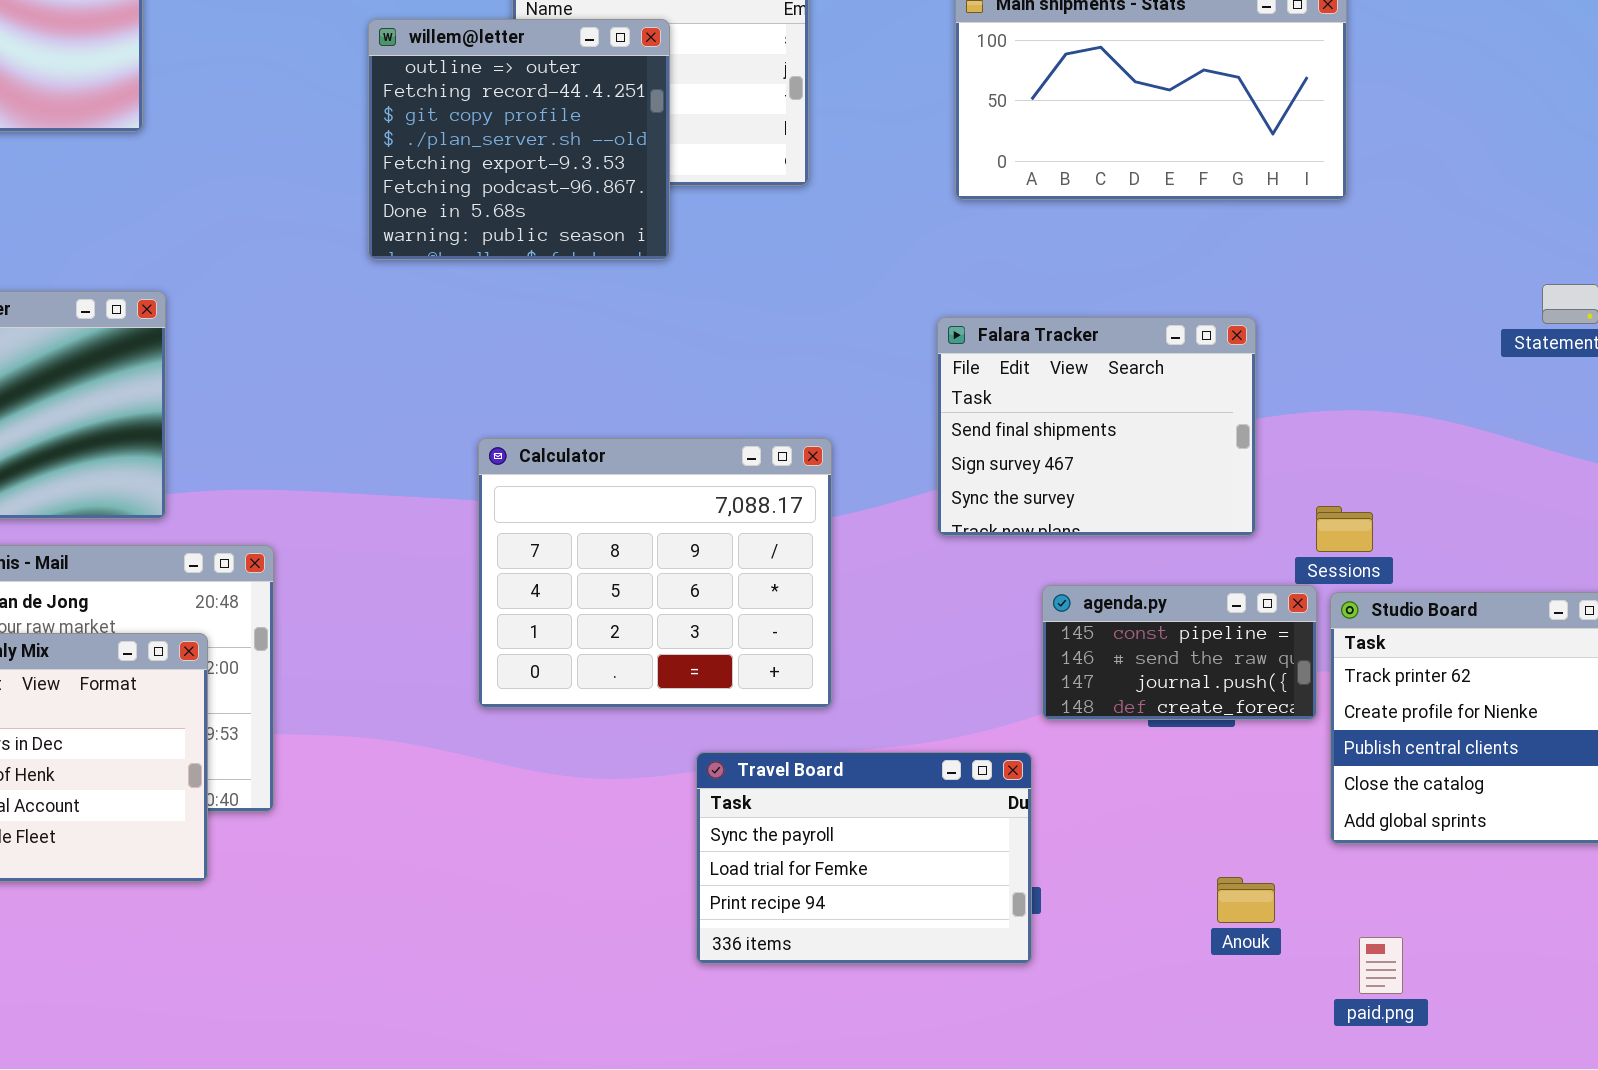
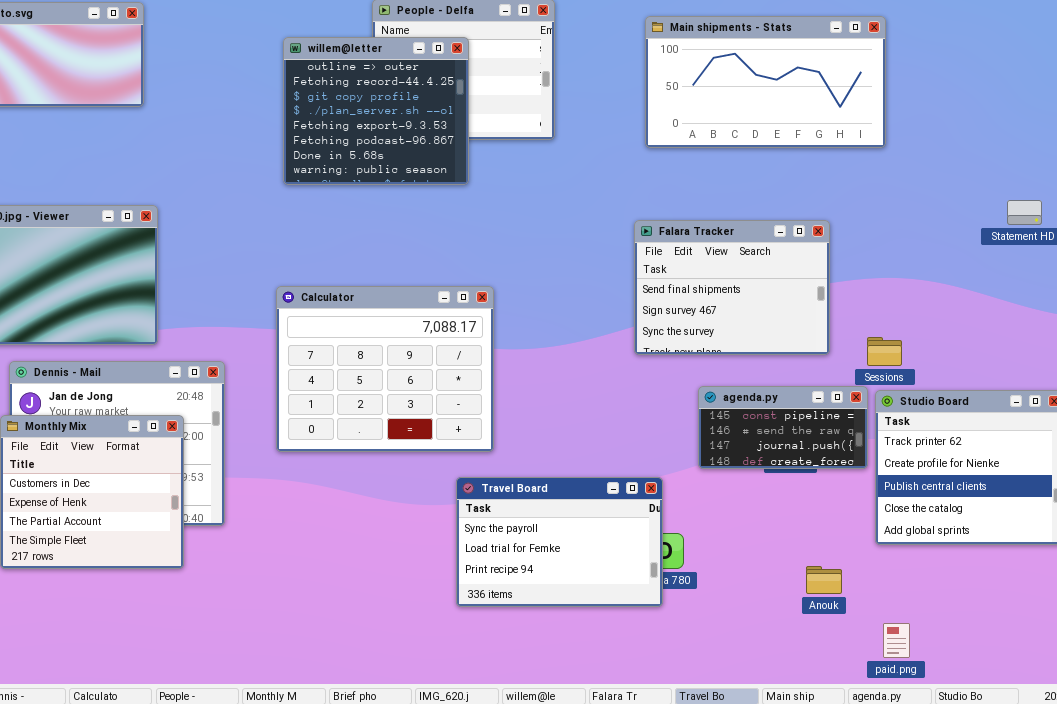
Calculator: [478,438,832,708] -> [276,286,494,452], moved
Travel Board: [696,752,1032,964] -> [456,477,663,607], moved
paid.png: [1359,937,1403,994] -> [883,623,910,658], moved

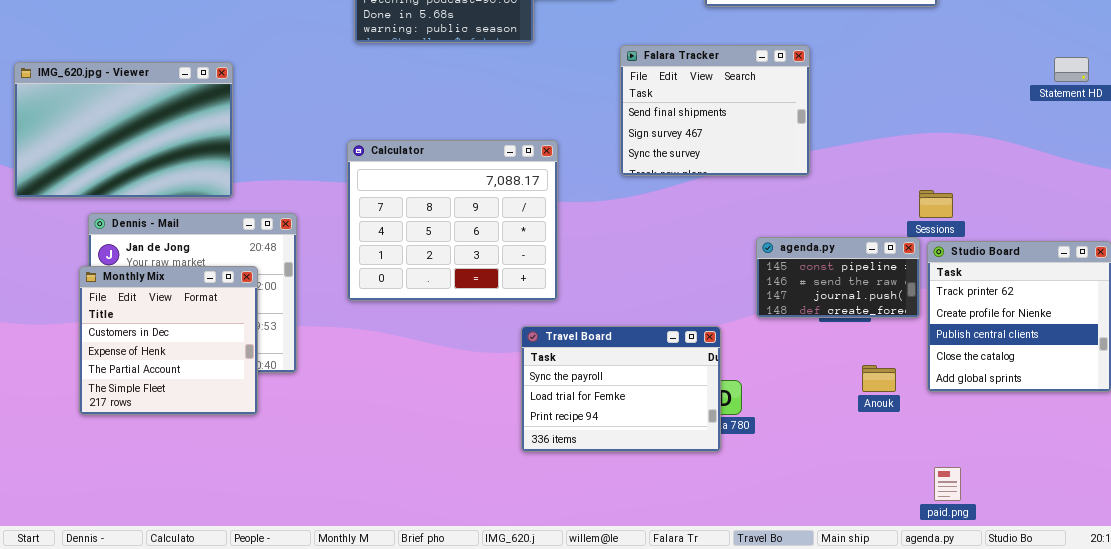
Falara Tracker: [634,220,830,355] -> [620,45,810,176], moved
Anouk: [806,566,842,594] -> [862,365,896,392], moved

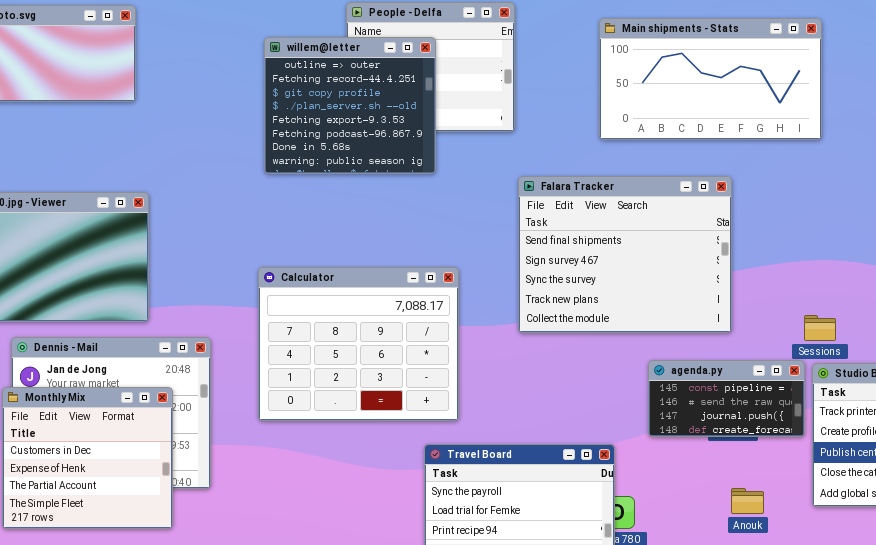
Falara Tracker: [620,45,810,176] -> [518,176,732,333], resized
Anouk: [862,365,896,392] -> [731,488,764,514], moved

